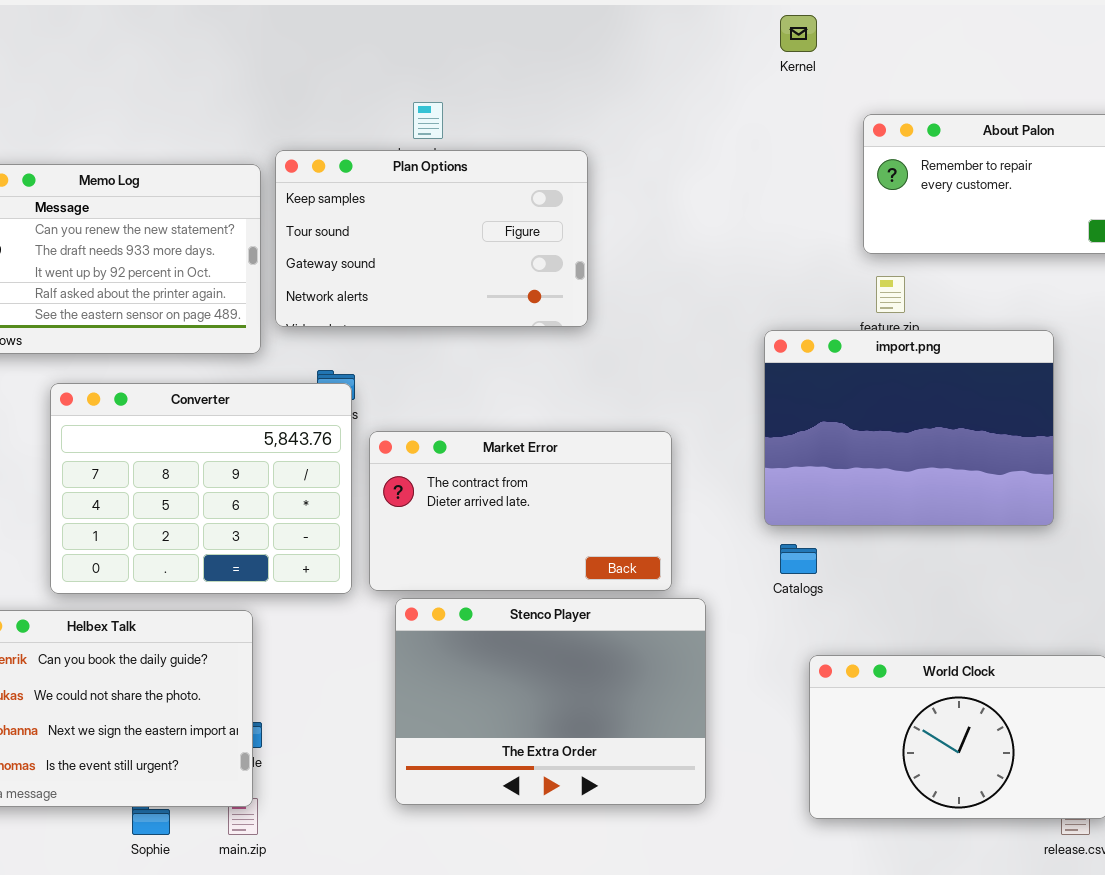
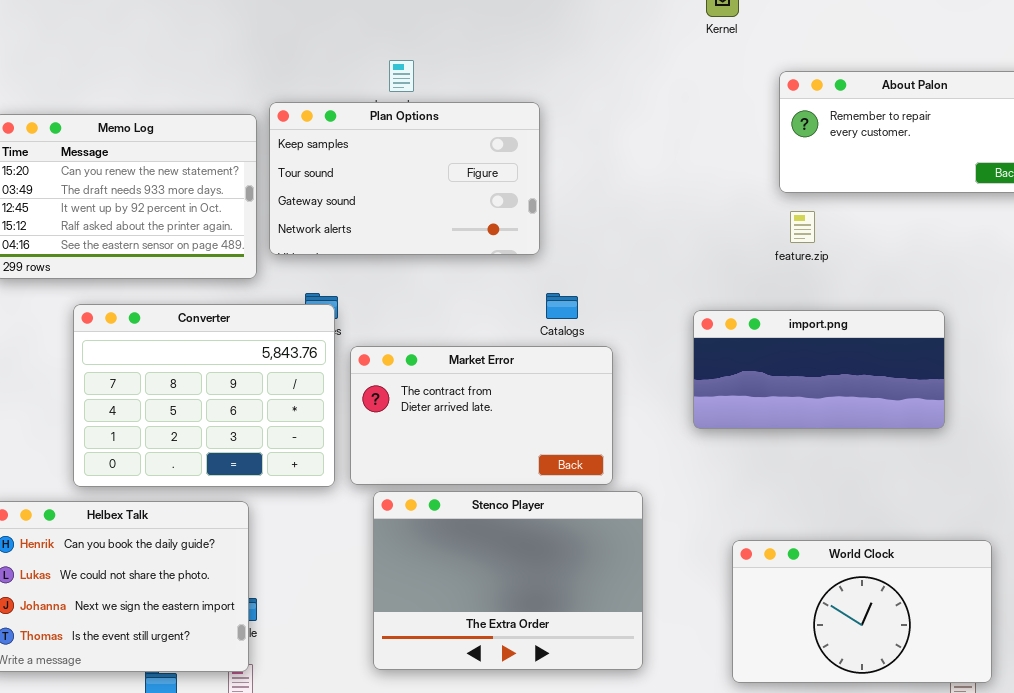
import.png: [764,330,1054,526] -> [693,310,945,429], resized
Catalogs: [780,544,817,574] -> [546,293,578,319], moved

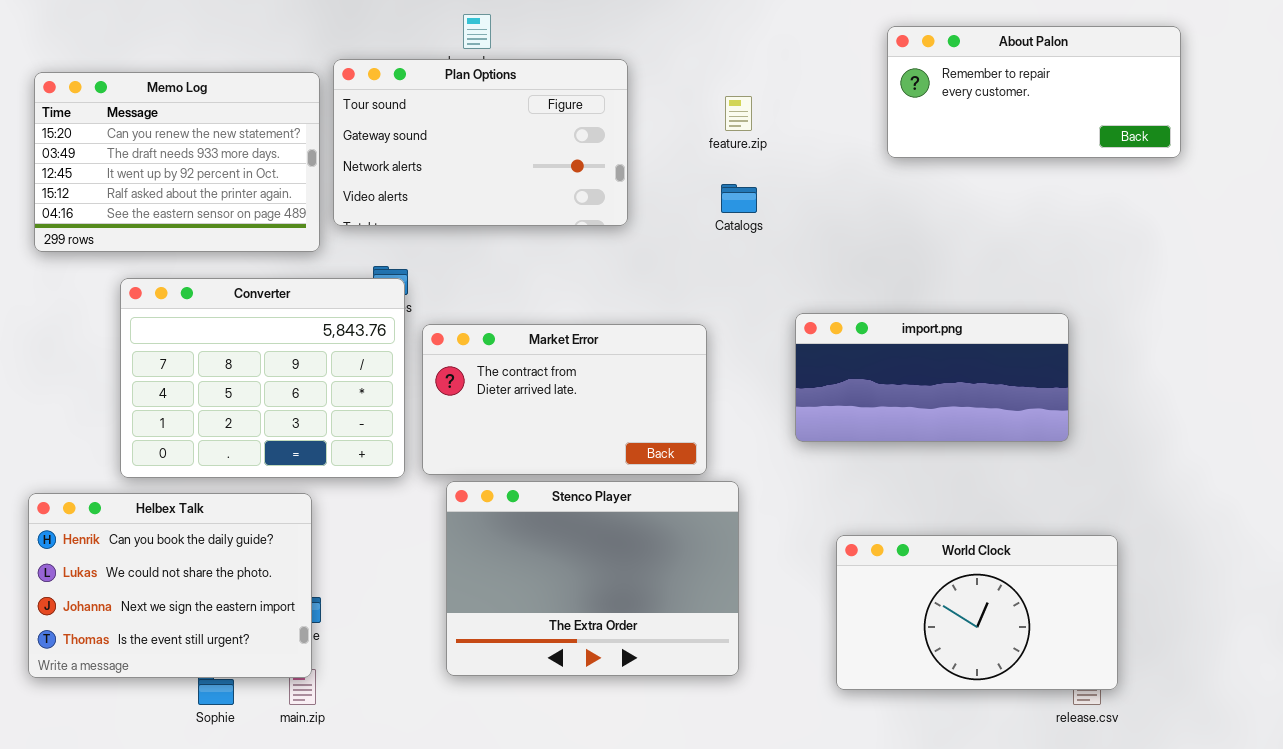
Plan Options: [269,102,540,255] -> [333,59,628,226], scrolled down 1 row
feature.zip: [790,211,815,243] -> [725,96,752,131], moved
Catalogs: [546,293,578,319] -> [721,184,757,213], moved
import.png: [693,310,945,429] -> [795,313,1069,442], moved

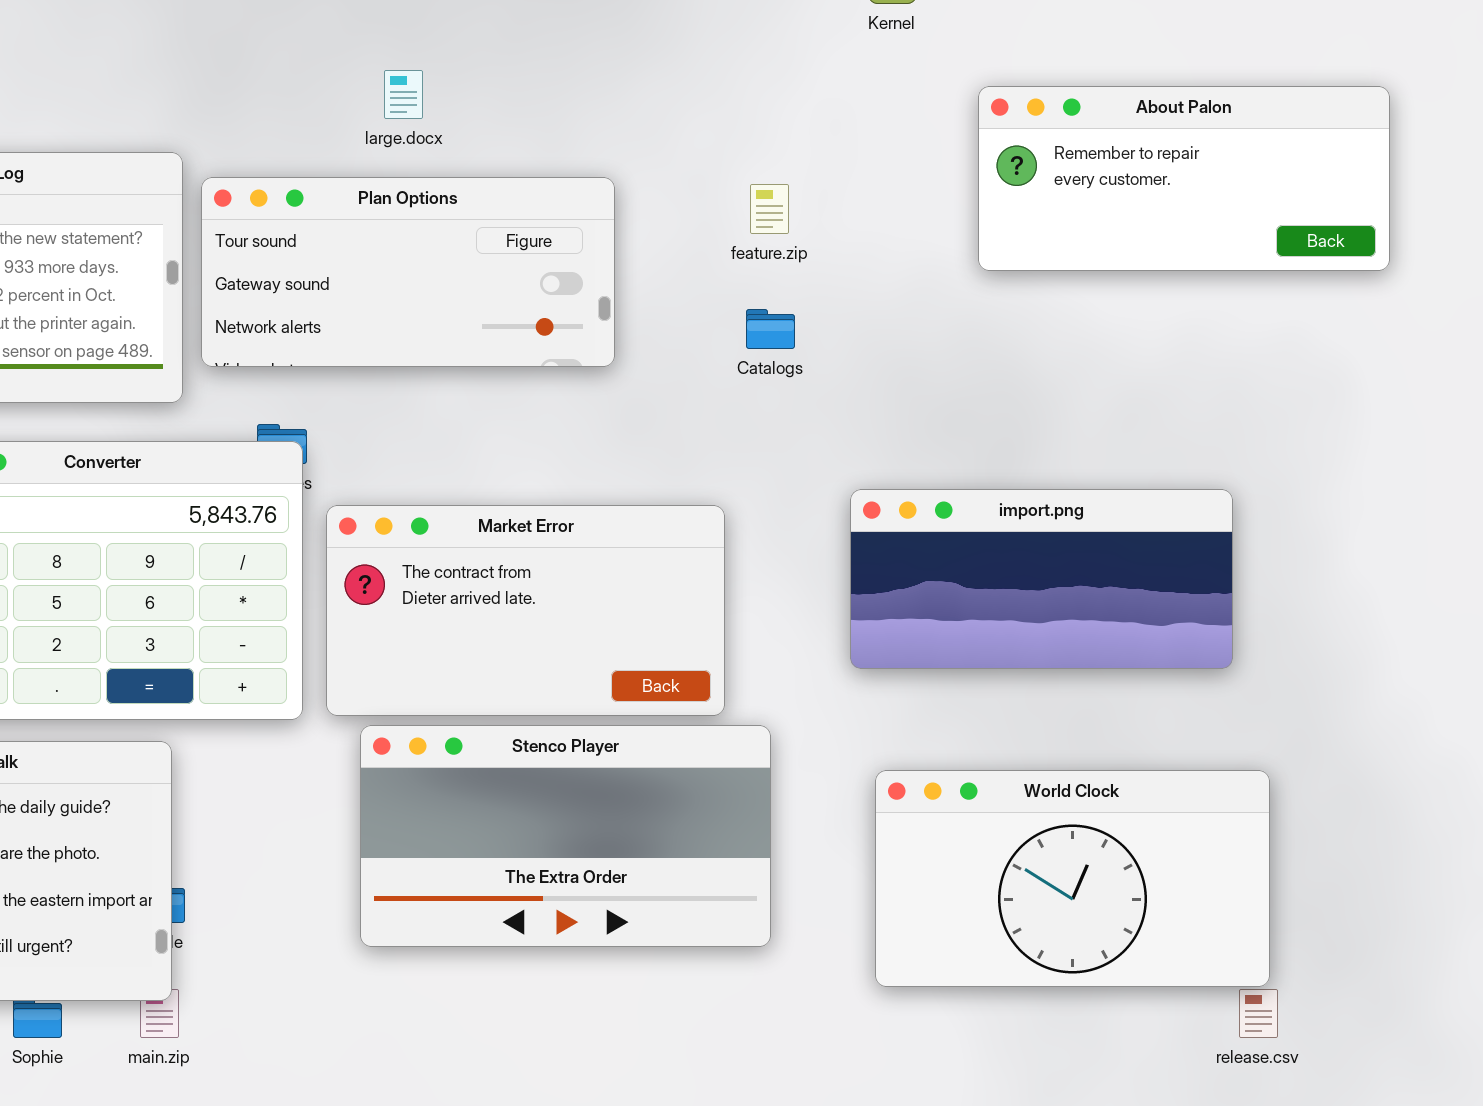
Plan Options: [333,59,628,226] -> [201,177,615,367], resized
Stenco Player: [446,481,739,676] -> [360,725,771,947], resized
World Clock: [836,535,1118,690] -> [875,770,1270,987], moved

